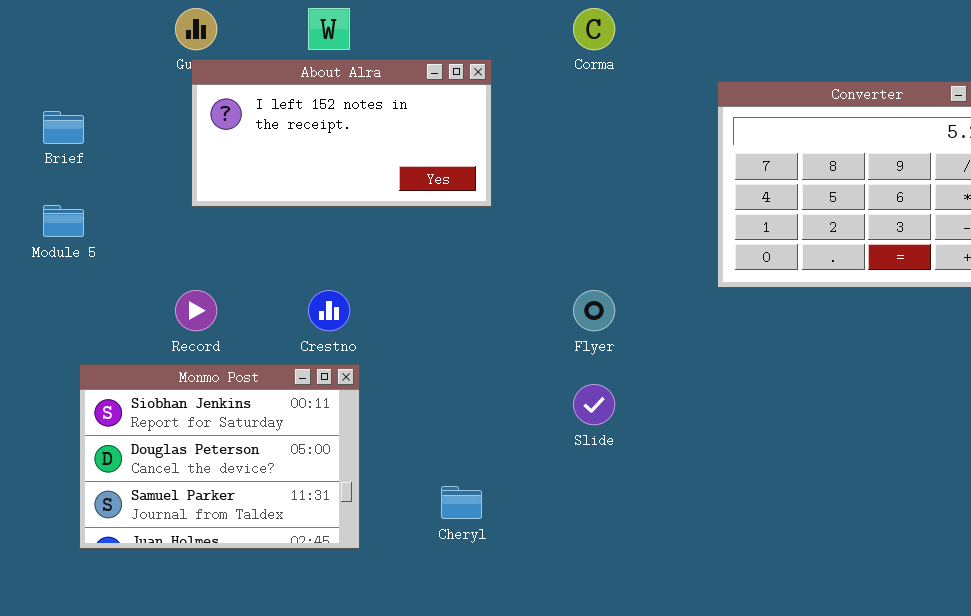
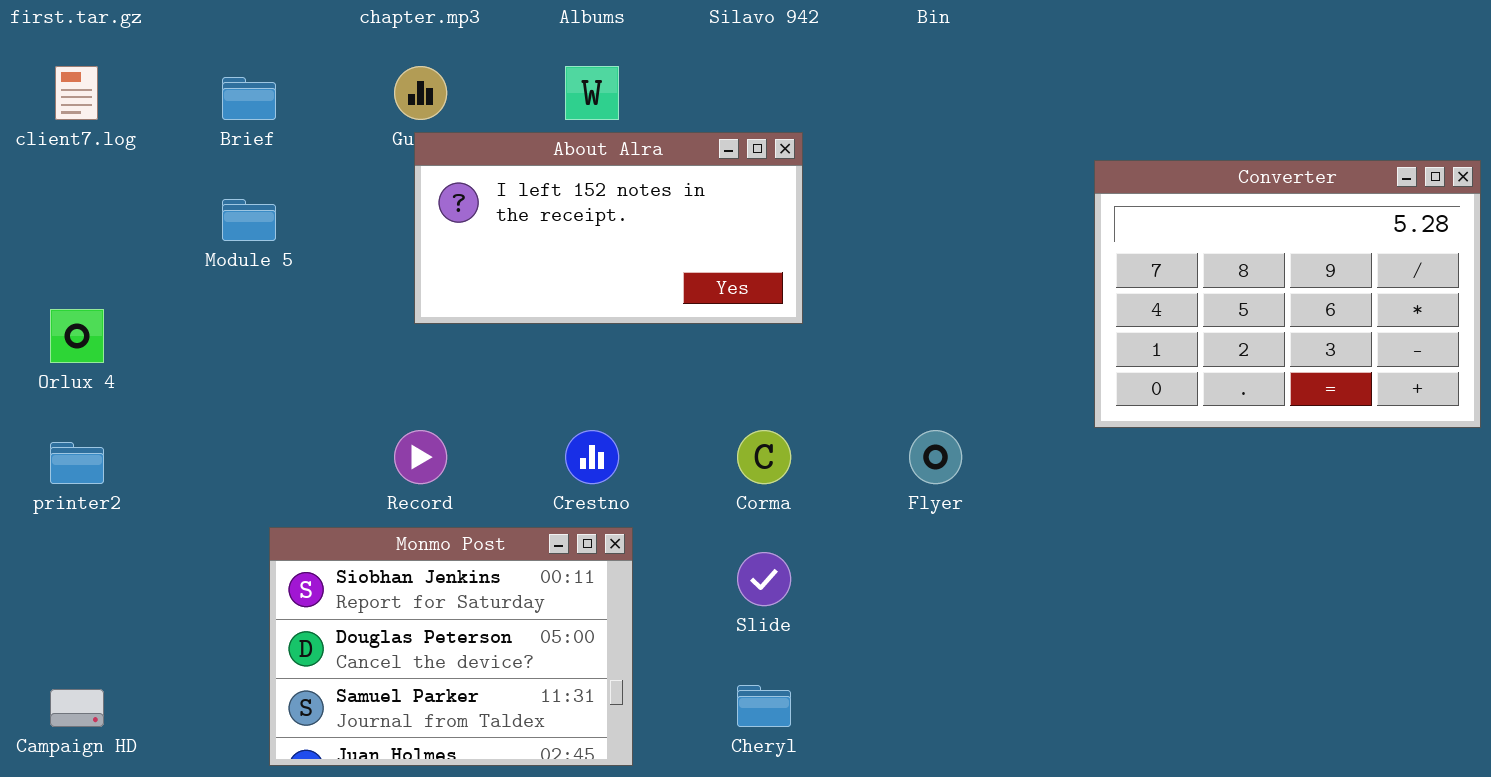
Corma: [573,8,615,50] -> [737,430,791,484], moved
Brief: [43,111,84,144] -> [222,77,276,120], moved
Module 5: [43,205,84,237] -> [222,199,276,241], moved
Slide: [573,384,615,425] -> [737,552,791,606], moved

